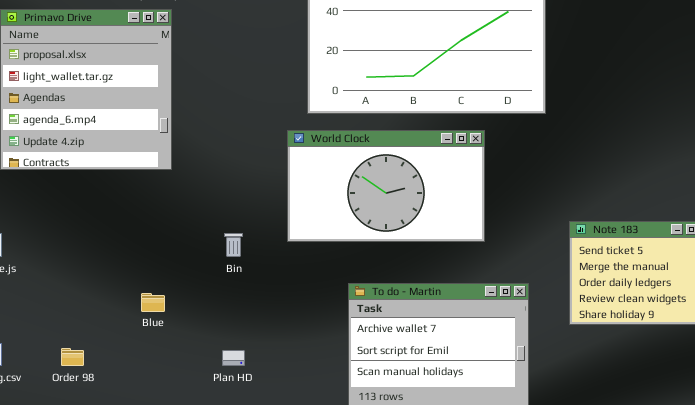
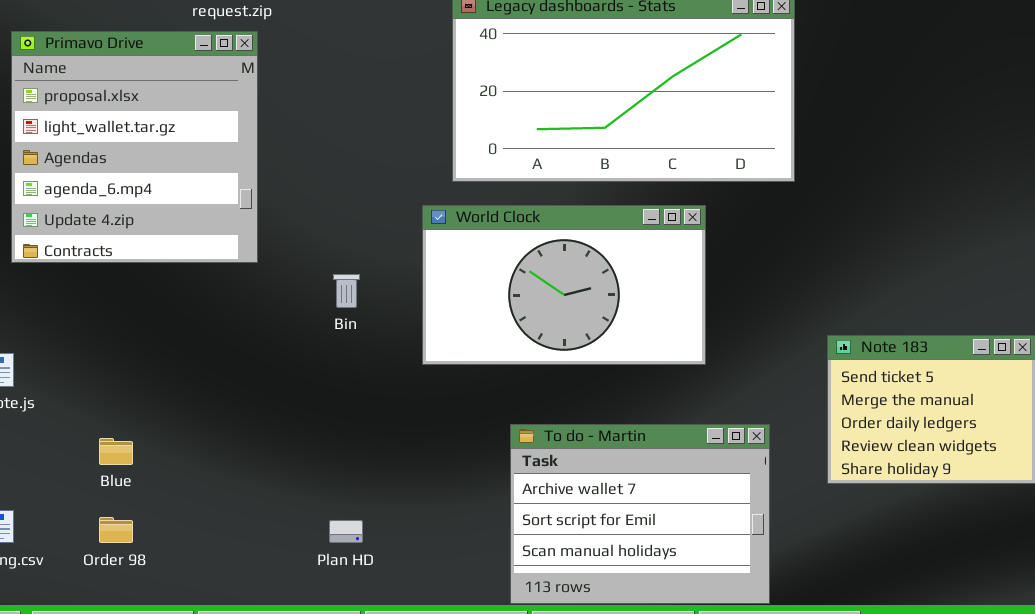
Bin: [224,233,243,257] -> [333,274,360,308], moved
Blue: [141,293,165,312] -> [99,438,133,465], moved

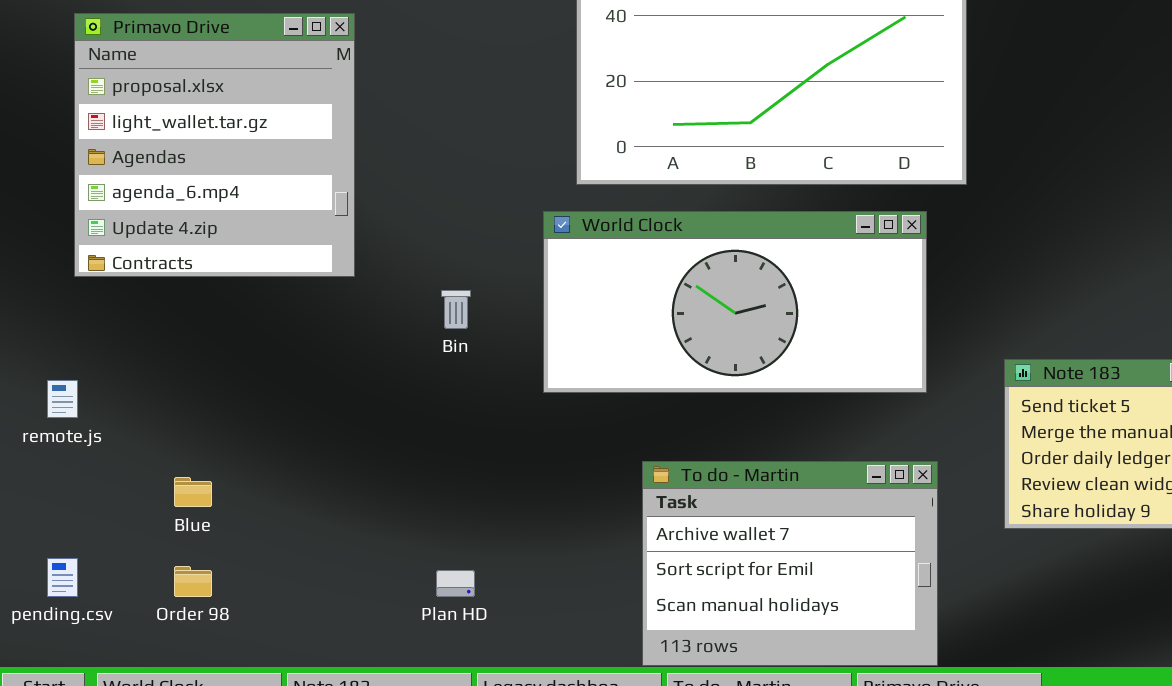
World Clock: [422,205,706,365] -> [543,211,927,393], resized

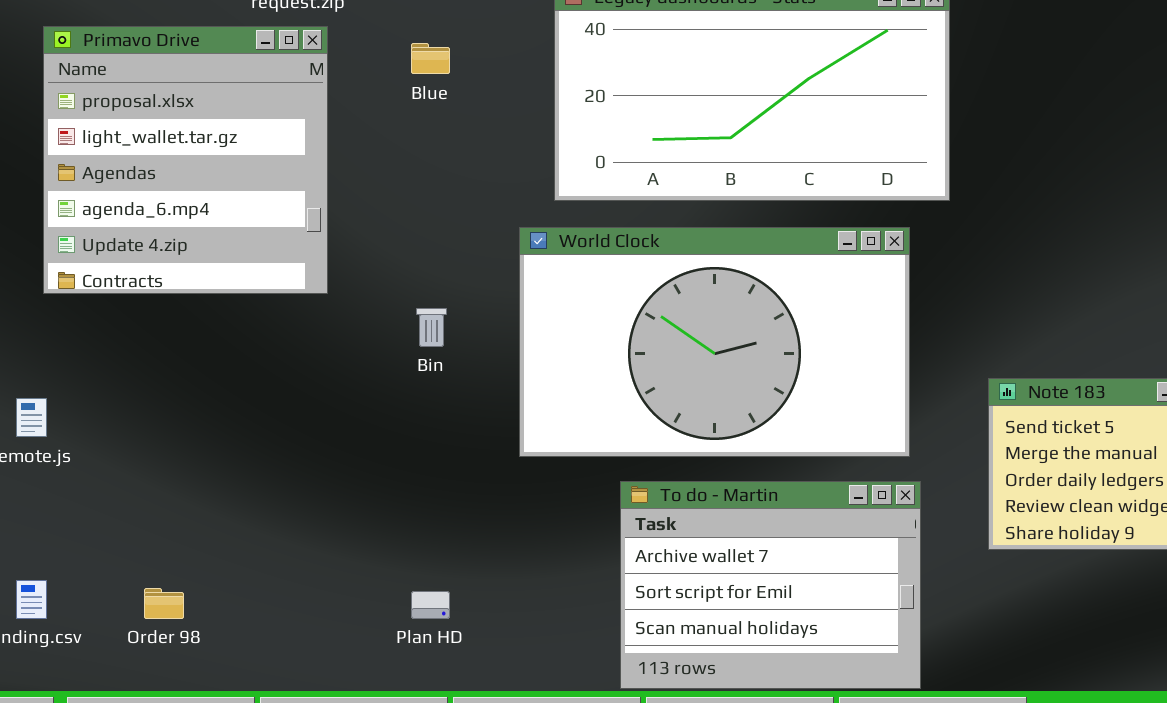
World Clock: [543,211,927,393] -> [519,227,910,457], resized
Blue: [174,477,212,507] -> [411,43,450,74], moved

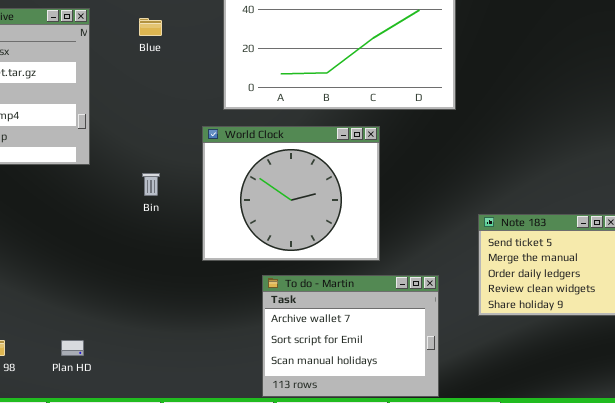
World Clock: [519,227,910,457] -> [202,126,380,261], resized
Plan HD: [411,591,450,619] -> [61,340,84,356], moved

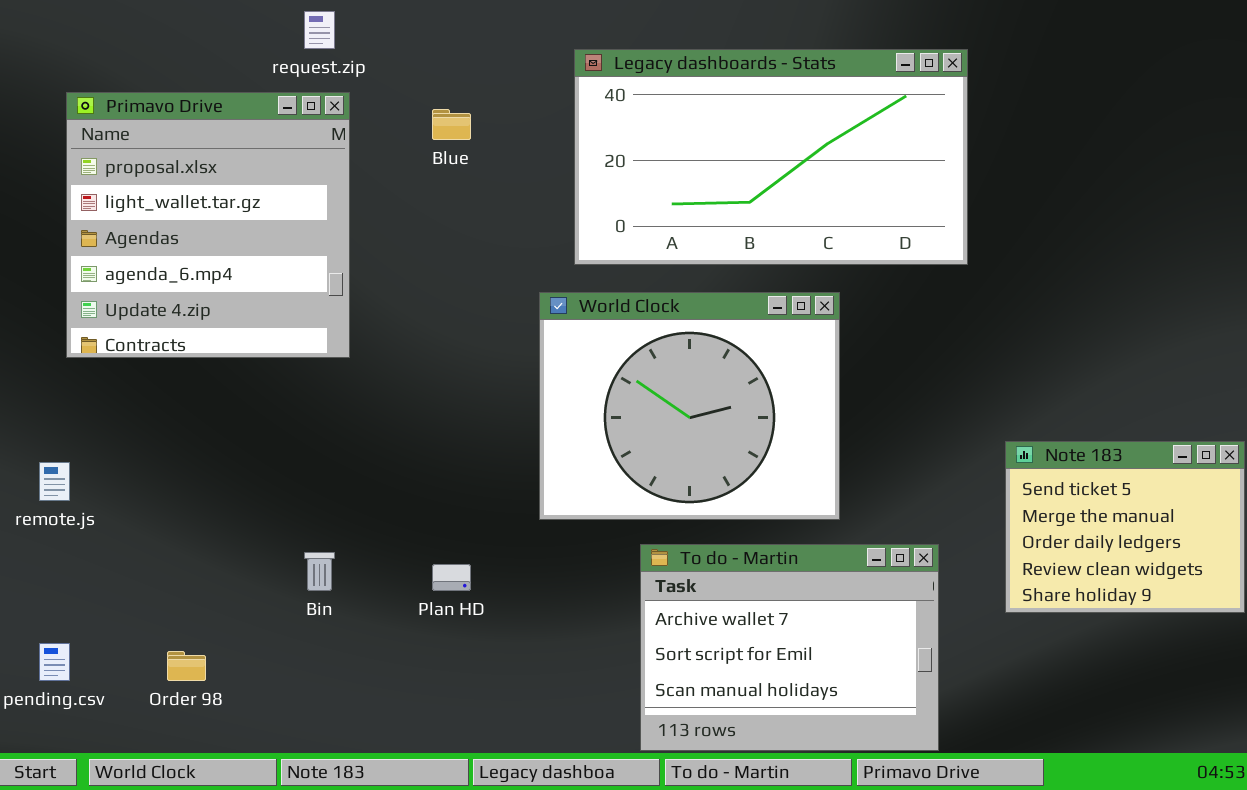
Bin: [142,173,160,196] -> [304,552,335,591], moved
Plan HD: [61,340,84,356] -> [432,564,471,591], moved

